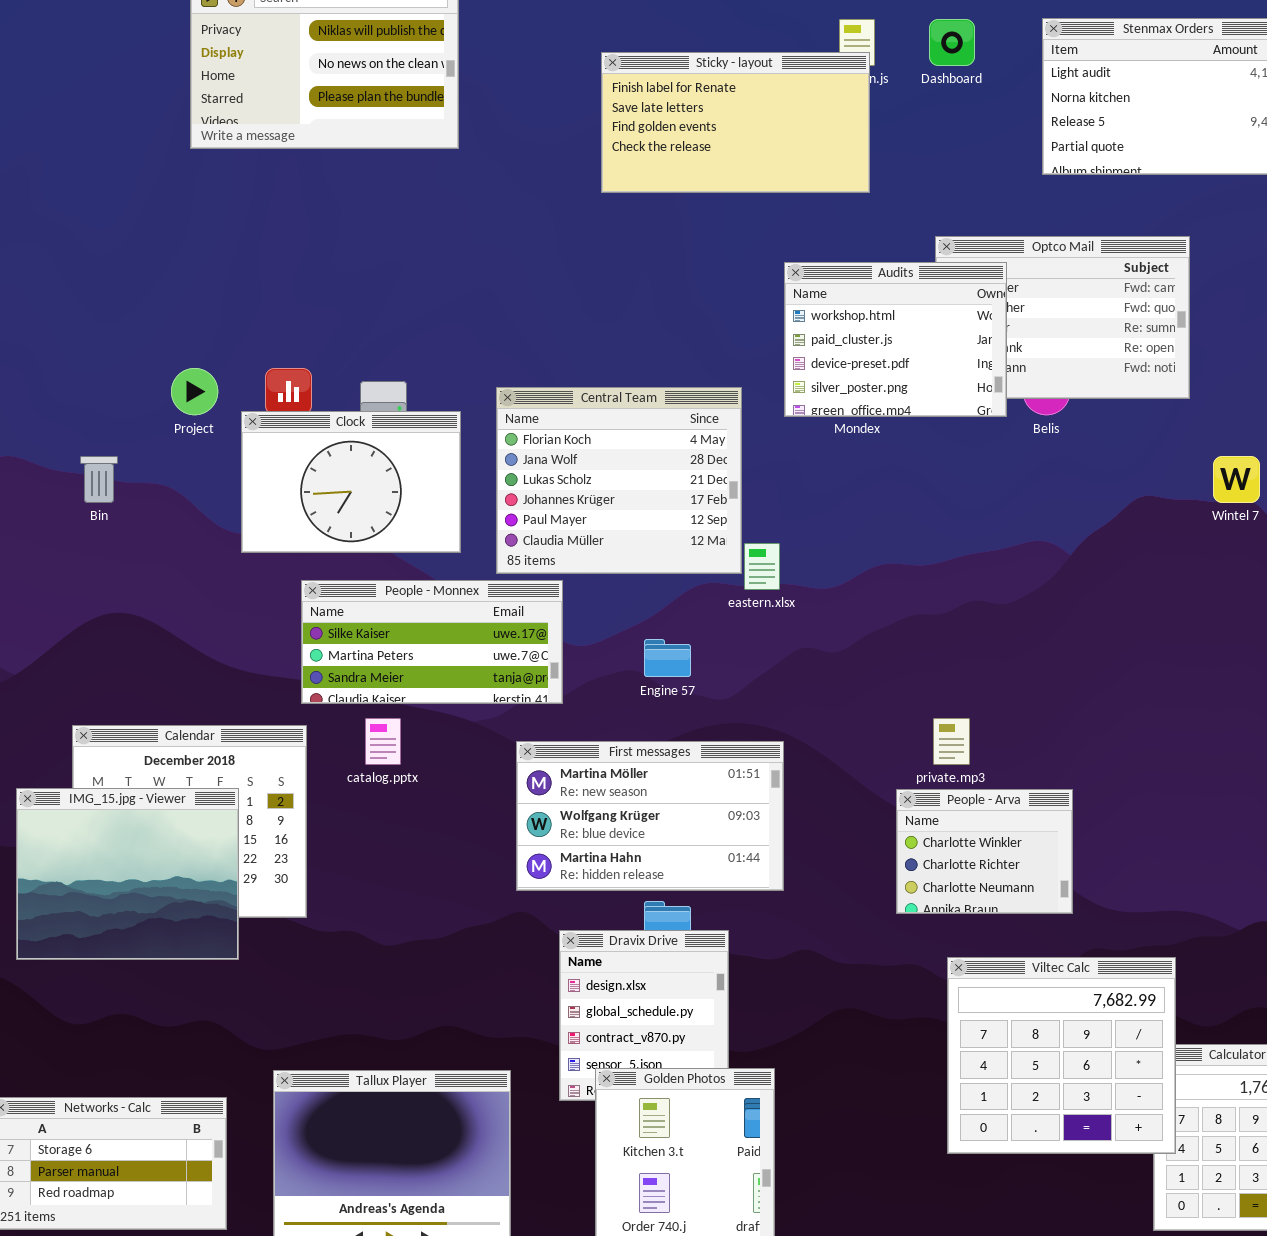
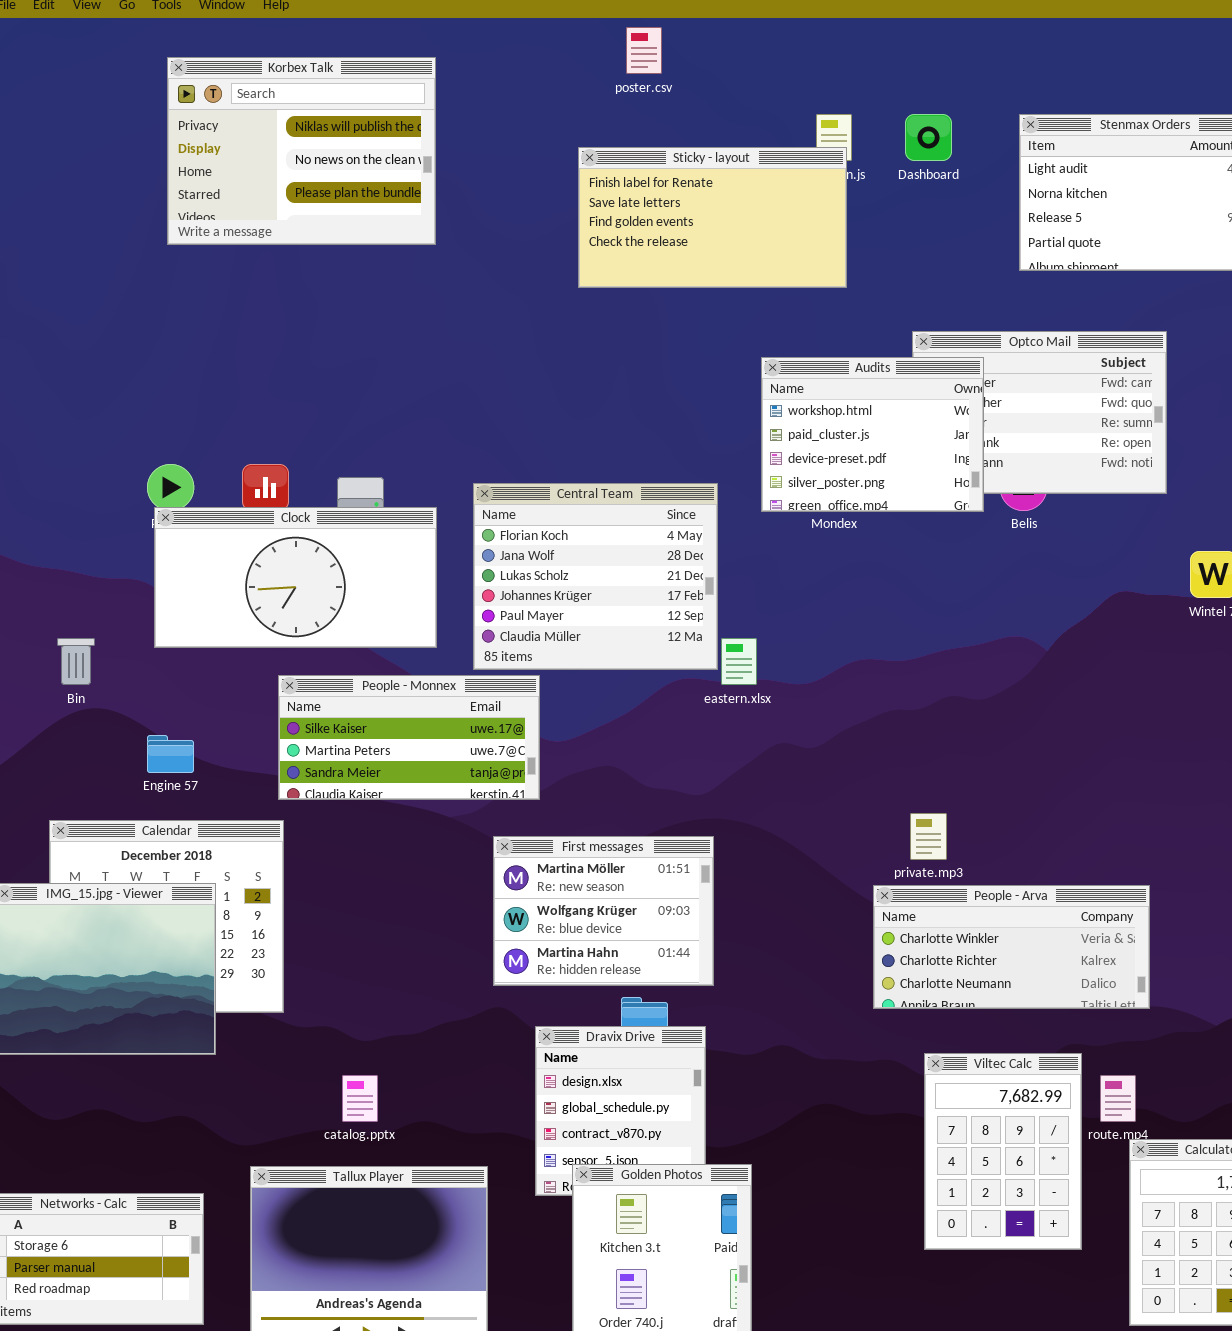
Clock: [241,411,461,553] -> [154,507,437,648], resized
Bin: [80,456,118,503] -> [57,638,95,685], moved
Engine 57: [644,639,691,677] -> [147,735,194,773], moved
catalog.pptx: [365,718,401,765] -> [342,1075,378,1122], moved
First messages: [516,741,784,891] -> [493,836,714,986], resized
People - Arva: [896,789,1073,914] -> [873,885,1150,1009], resized
Viltec Calc: [947,957,1176,1154] -> [924,1053,1082,1250], resized

